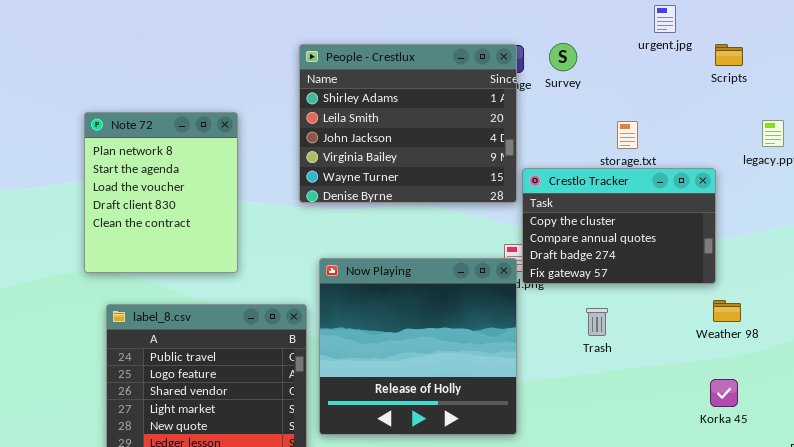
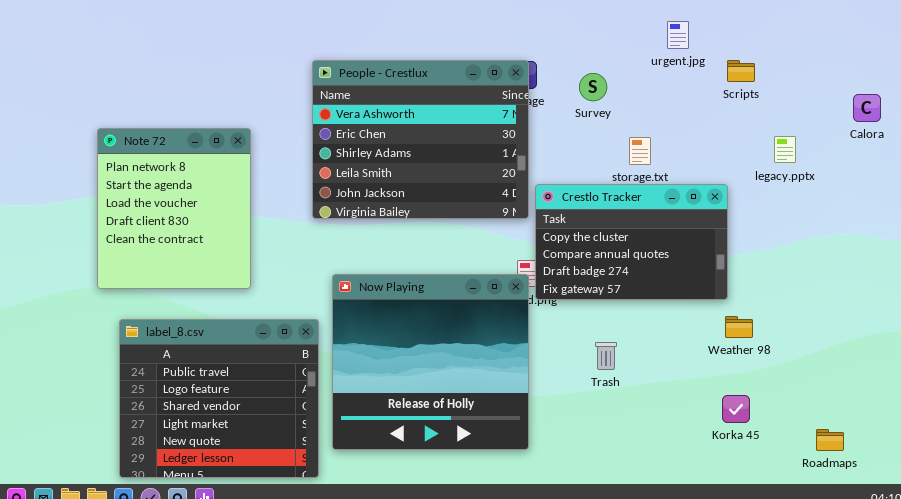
Survey: [549,43,577,71] -> [579,73,607,101], moved
People - Crestlux: [299,44,517,203] -> [312,60,529,219], scrolled up 2 rows
Trash: [586,308,608,336] -> [595,342,617,370], moved

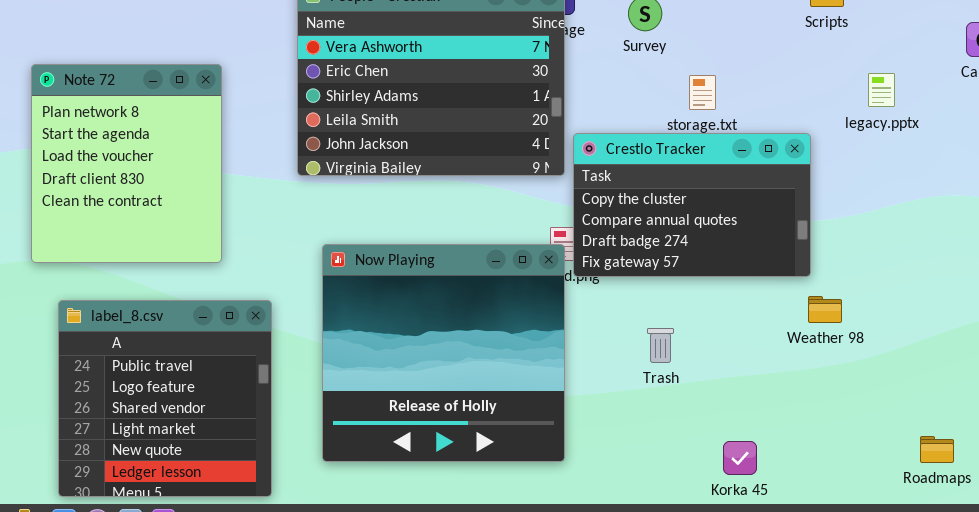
label_8.csv: [119,319,319,478] -> [58,300,272,497], resized
Korka 45: [722,395,750,423] -> [723,441,757,475], moved

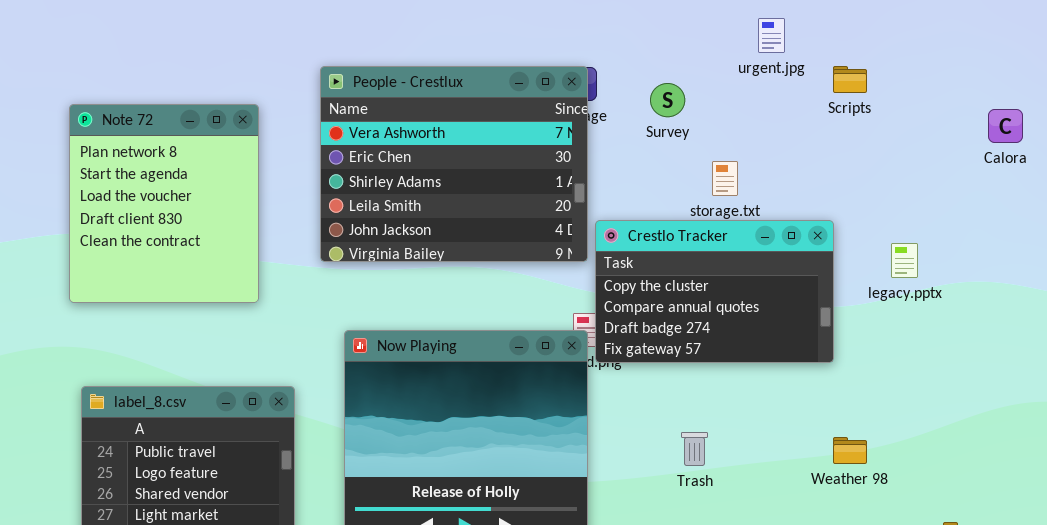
Note 72: [31,64,222,263] -> [69,104,259,303], moved
legacy.pptx: [868,73,895,107] -> [891,243,918,278], moved
Weather 98: [808,296,842,323] -> [833,437,867,464], moved
Trash: [647,328,674,363] -> [681,432,708,466], moved

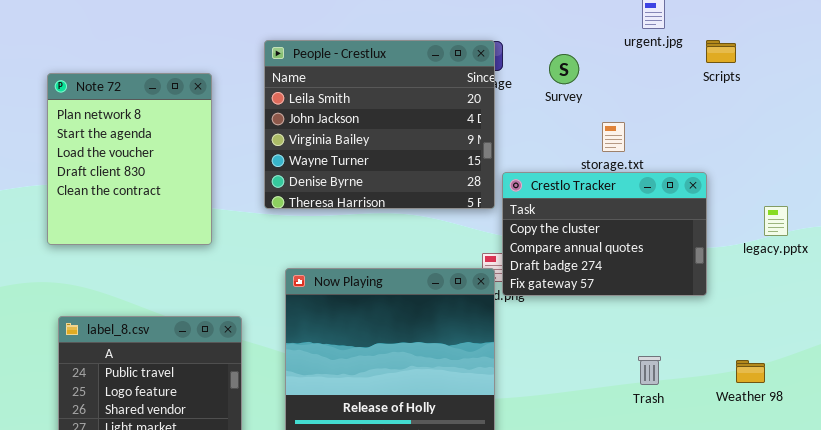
People - Crestlux: [320,66,588,262] -> [264,40,495,209], scrolled down 3 rows
legacy.pptx: [891,243,918,278] -> [764,206,788,236], moved
Trash: [681,432,708,466] -> [638,356,661,385], moved
Weather 98: [833,437,867,464] -> [736,360,765,383], moved

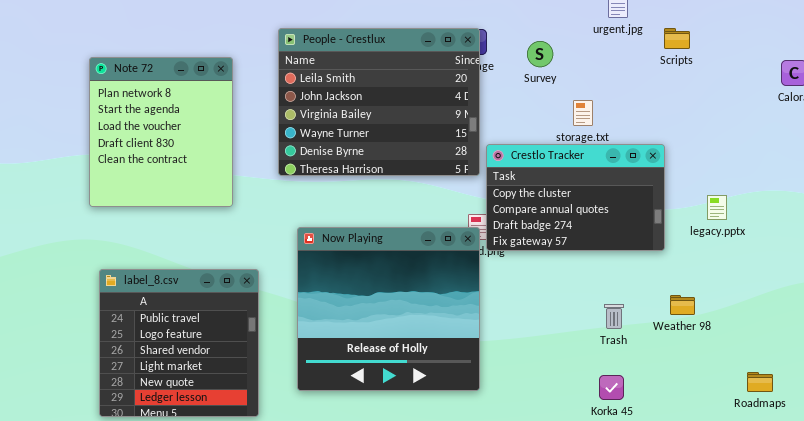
legacy.pptx: [764,206,788,236] -> [707,195,727,220], moved
Weather 98: [736,360,765,383] -> [670,295,695,315], moved

